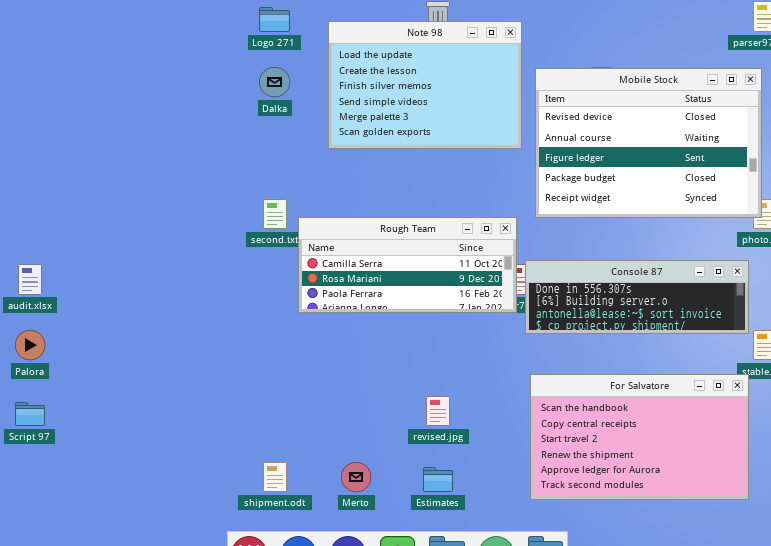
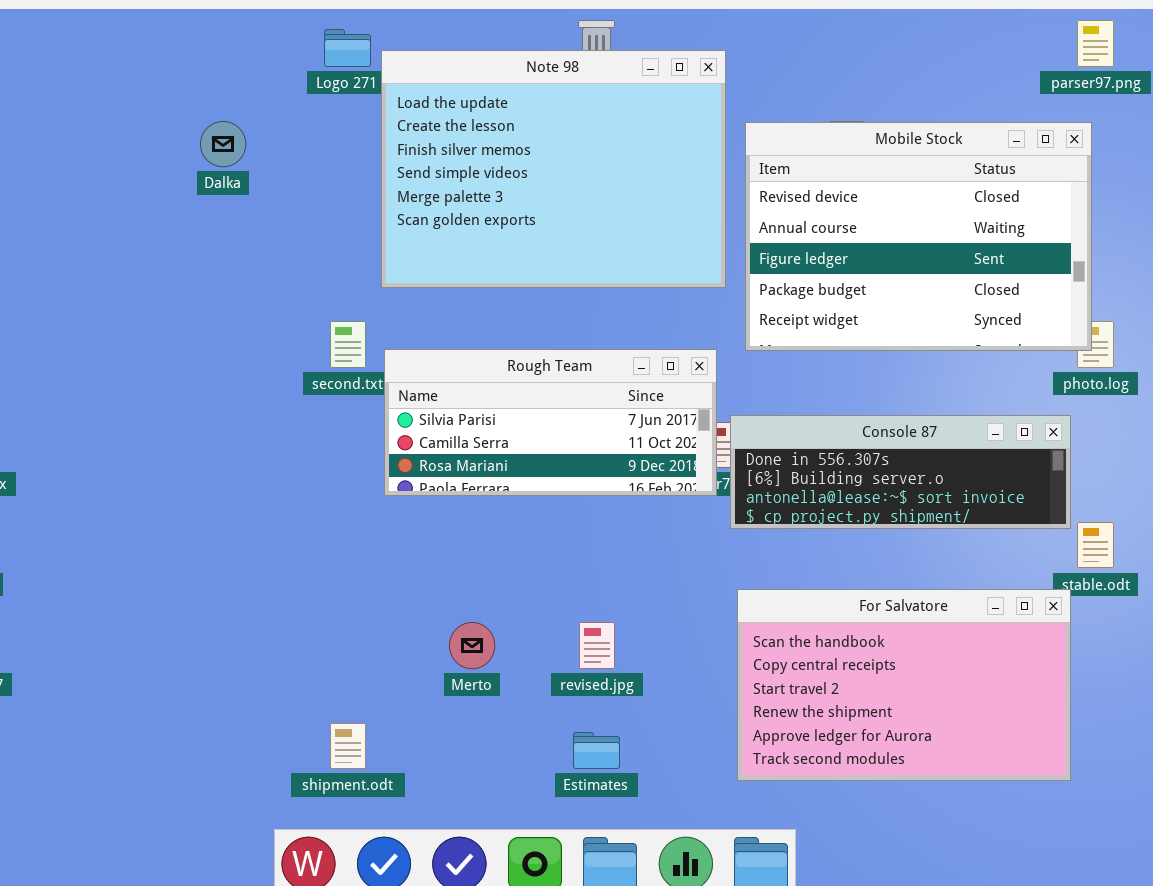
Note 98: [328,21,522,149] -> [381,50,726,288], resized
Dalka: [259,67,290,97] -> [200,121,246,167], moved
Rough Team: [298,217,517,313] -> [384,349,717,496], scrolled up 1 row
Merto: [341,462,371,492] -> [449,622,495,669], moved

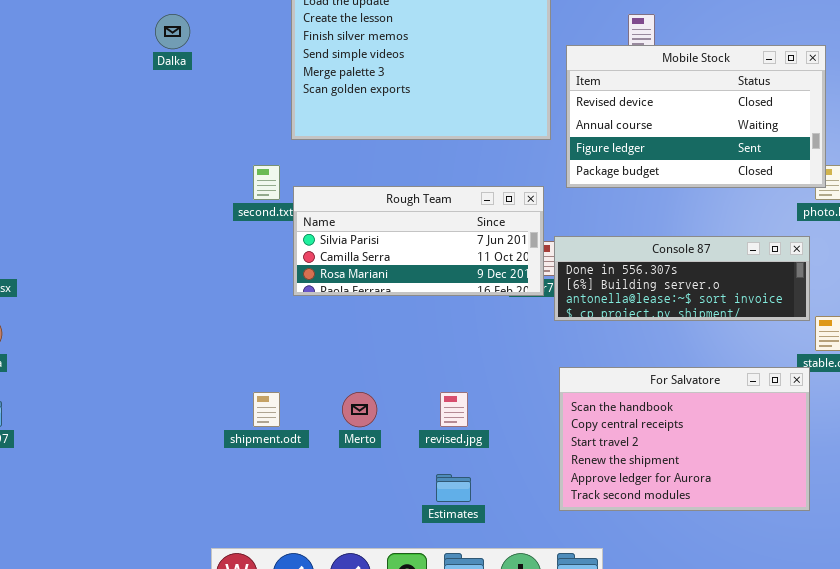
Mobile Stock: [745,122,1092,351] -> [566,45,826,188], resized
shipment.odt: [330,723,366,769] -> [253,392,280,427], moved

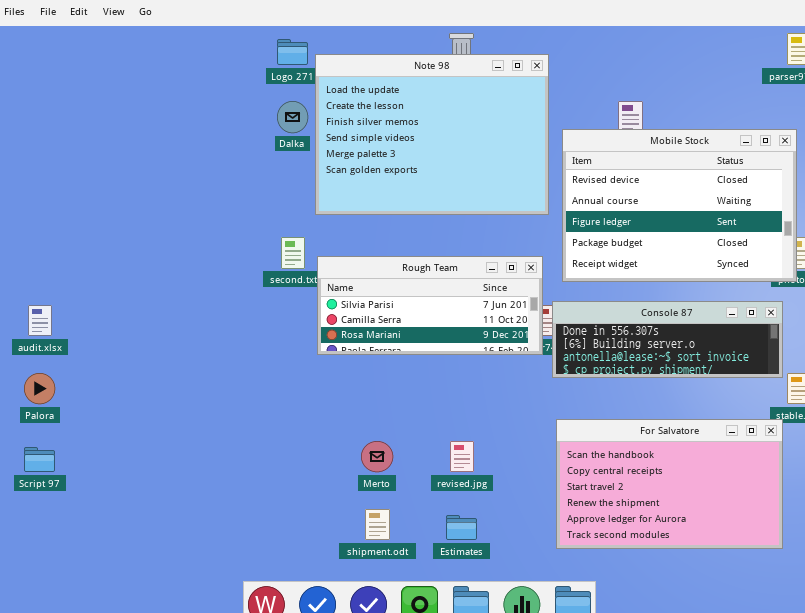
Dalka: [155,14,190,49] -> [277,101,308,133], moved
Mobile Stock: [566,45,826,188] -> [562,129,797,282], resized
shipment.odt: [253,392,280,427] -> [365,509,390,540], moved

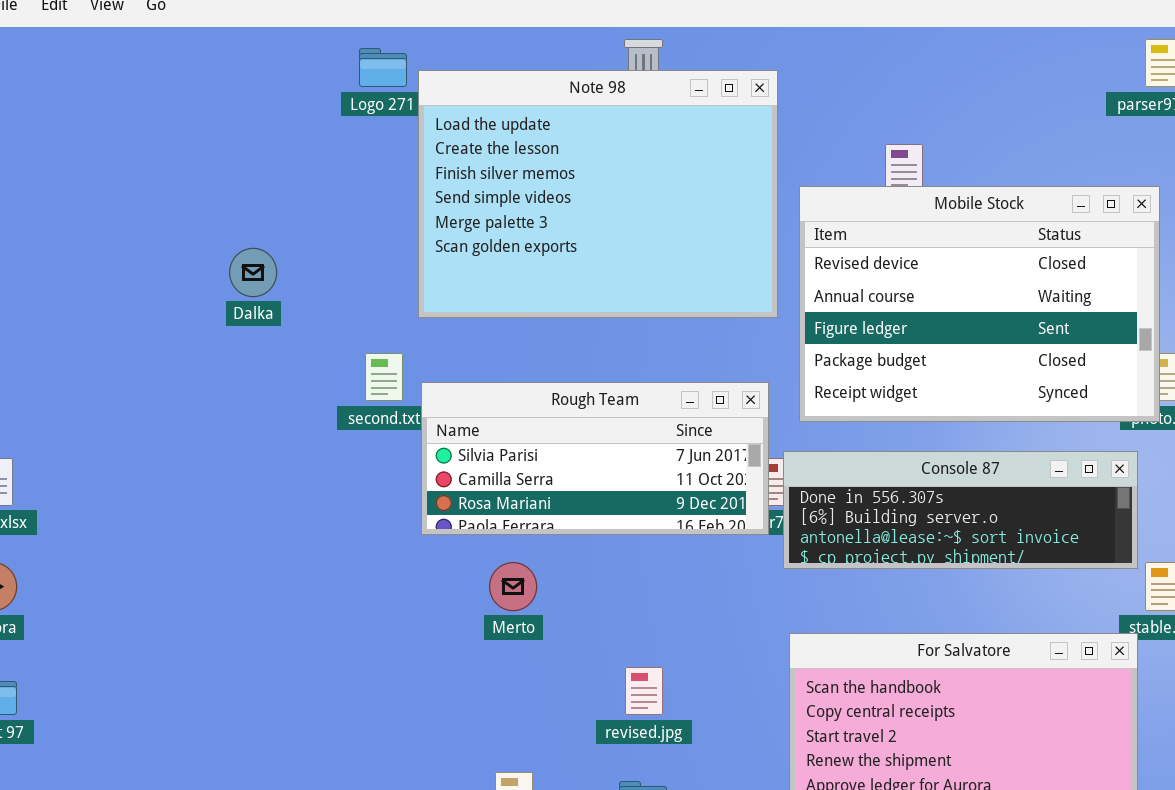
Dalka: [277,101,308,133] -> [229,248,277,297], moved
Merto: [361,441,393,472] -> [489,562,537,611], moved

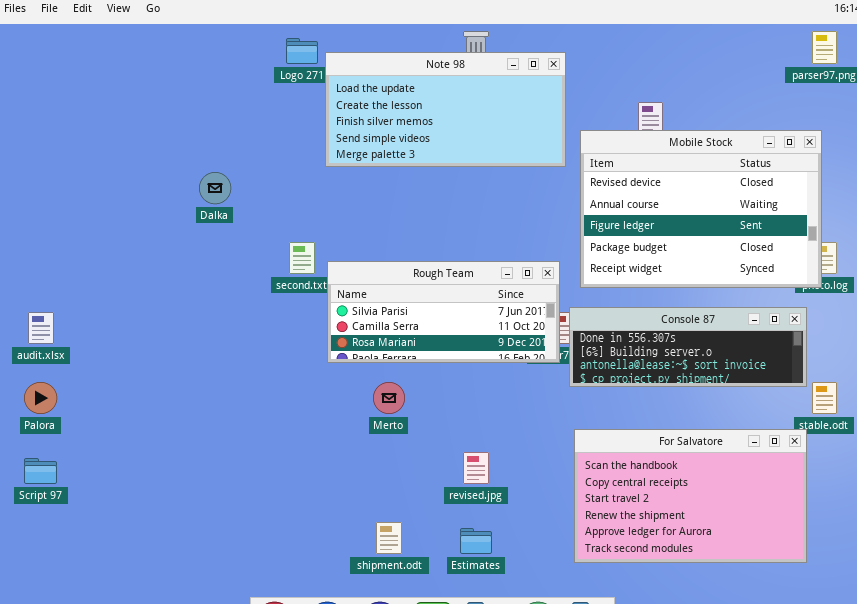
Note 98: [418,70,778,318] -> [325,52,566,167], resized

